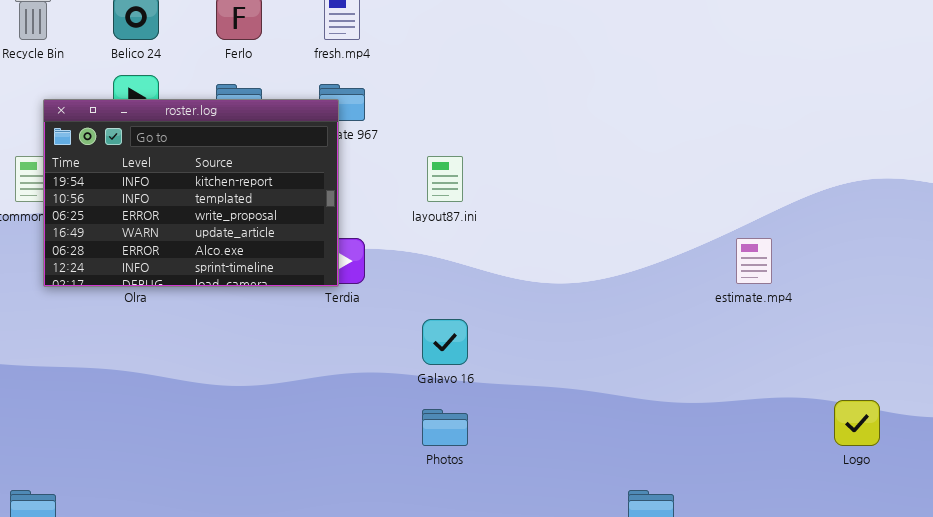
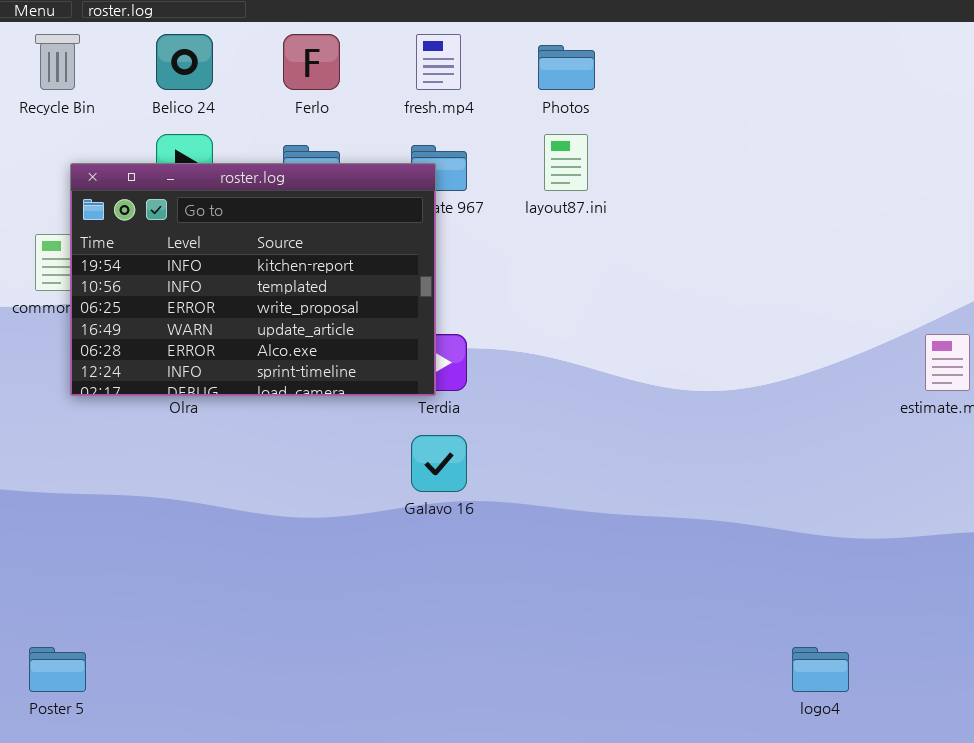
layout87.ini: [427,156,463,202] -> [544,134,588,191], moved
Galavo 16: [422,319,468,365] -> [411,435,467,492], moved
Photos: [422,409,468,446] -> [538,45,595,90], moved

